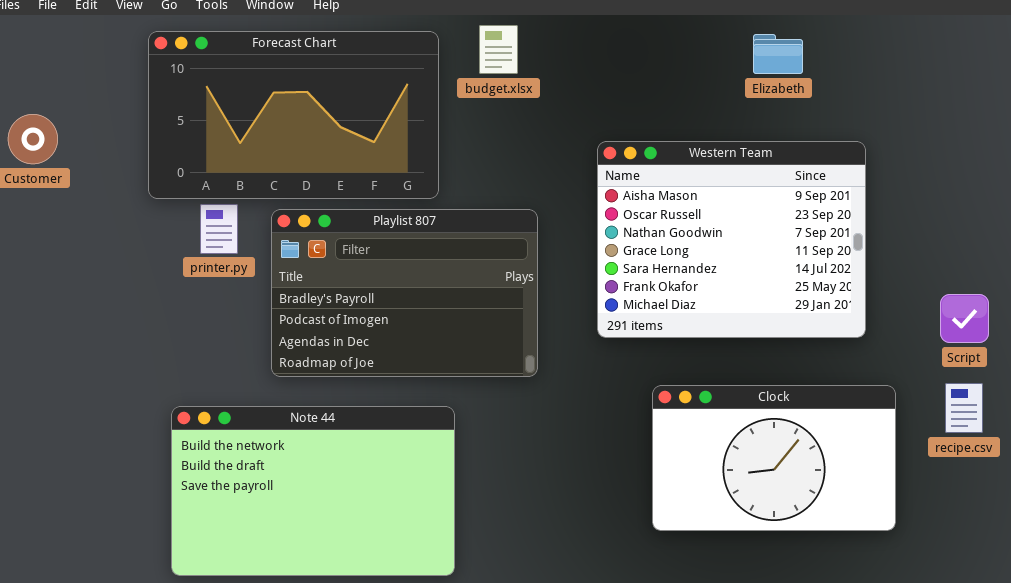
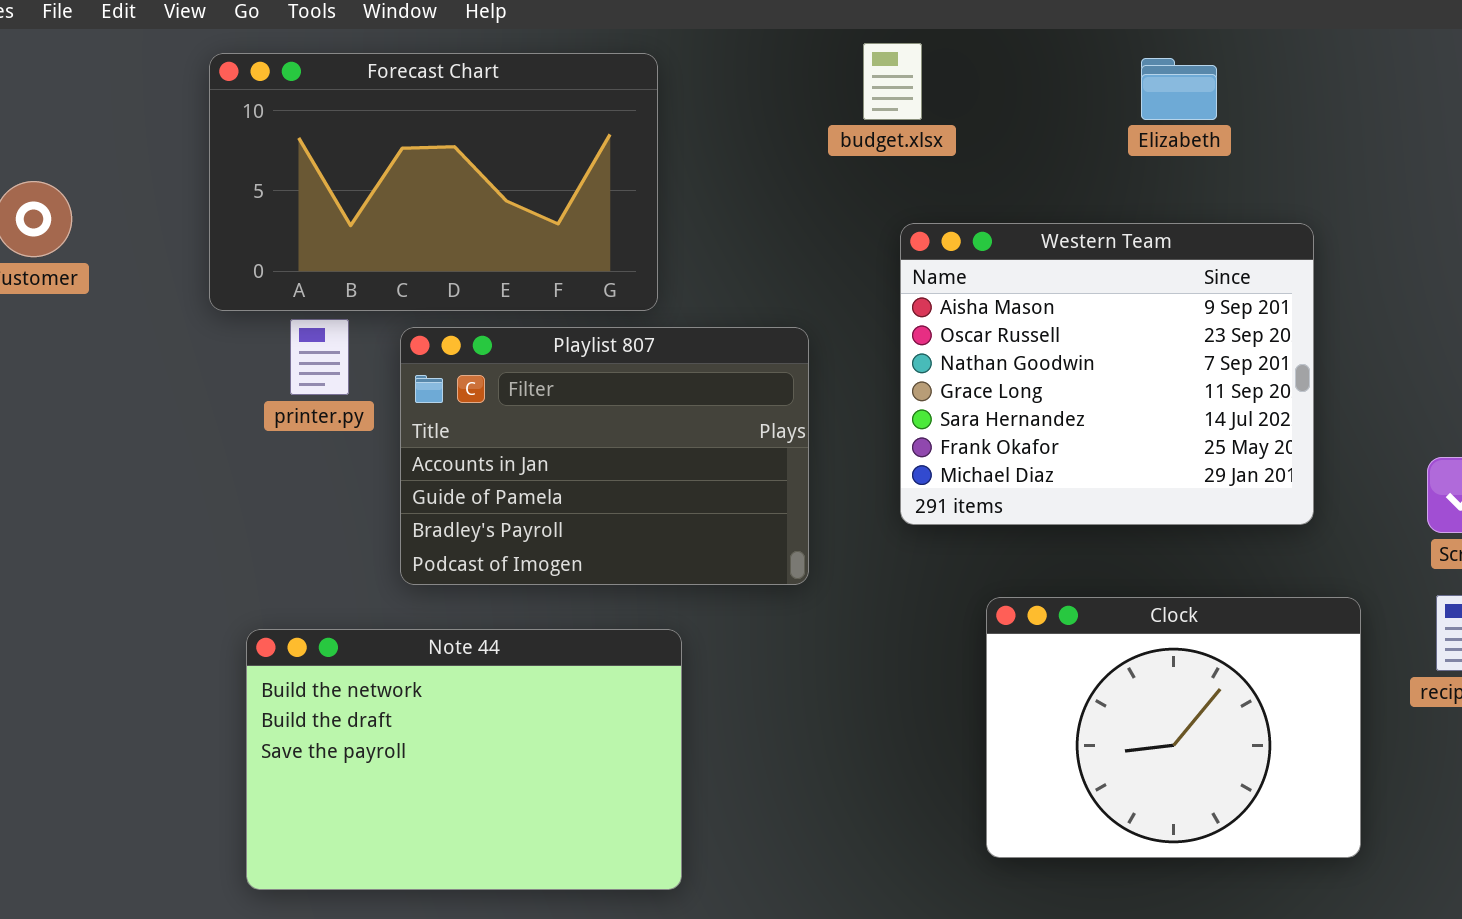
budget.xlsx: [479,25,518,74] -> [863,43,922,120], moved
Playlist 807: [271,209,538,377] -> [400,327,809,585], scrolled up 2 rows
Clock: [652,385,896,531] -> [986,597,1361,858], resized

